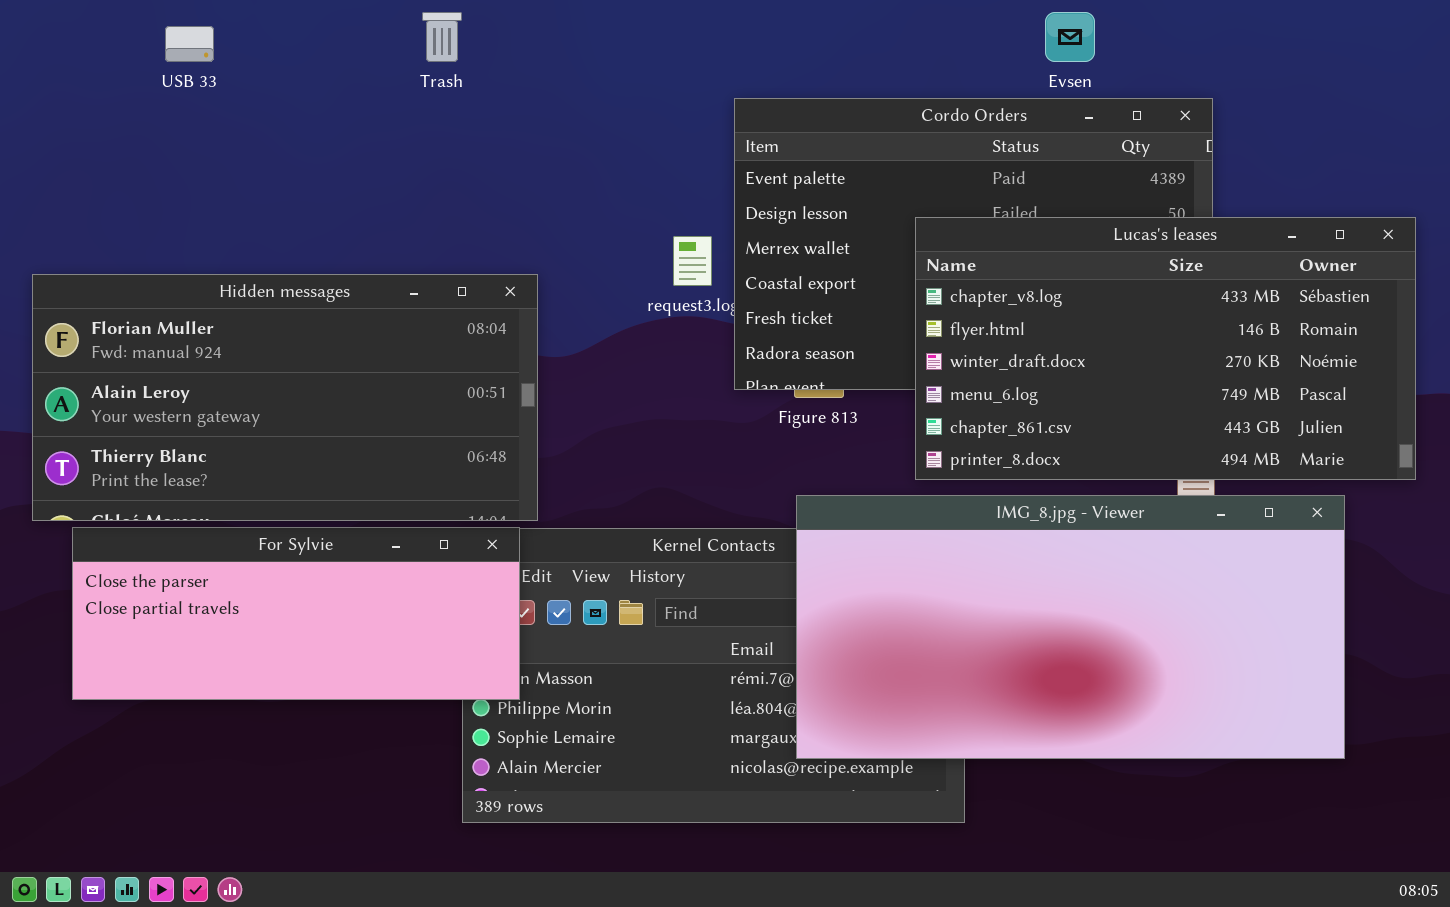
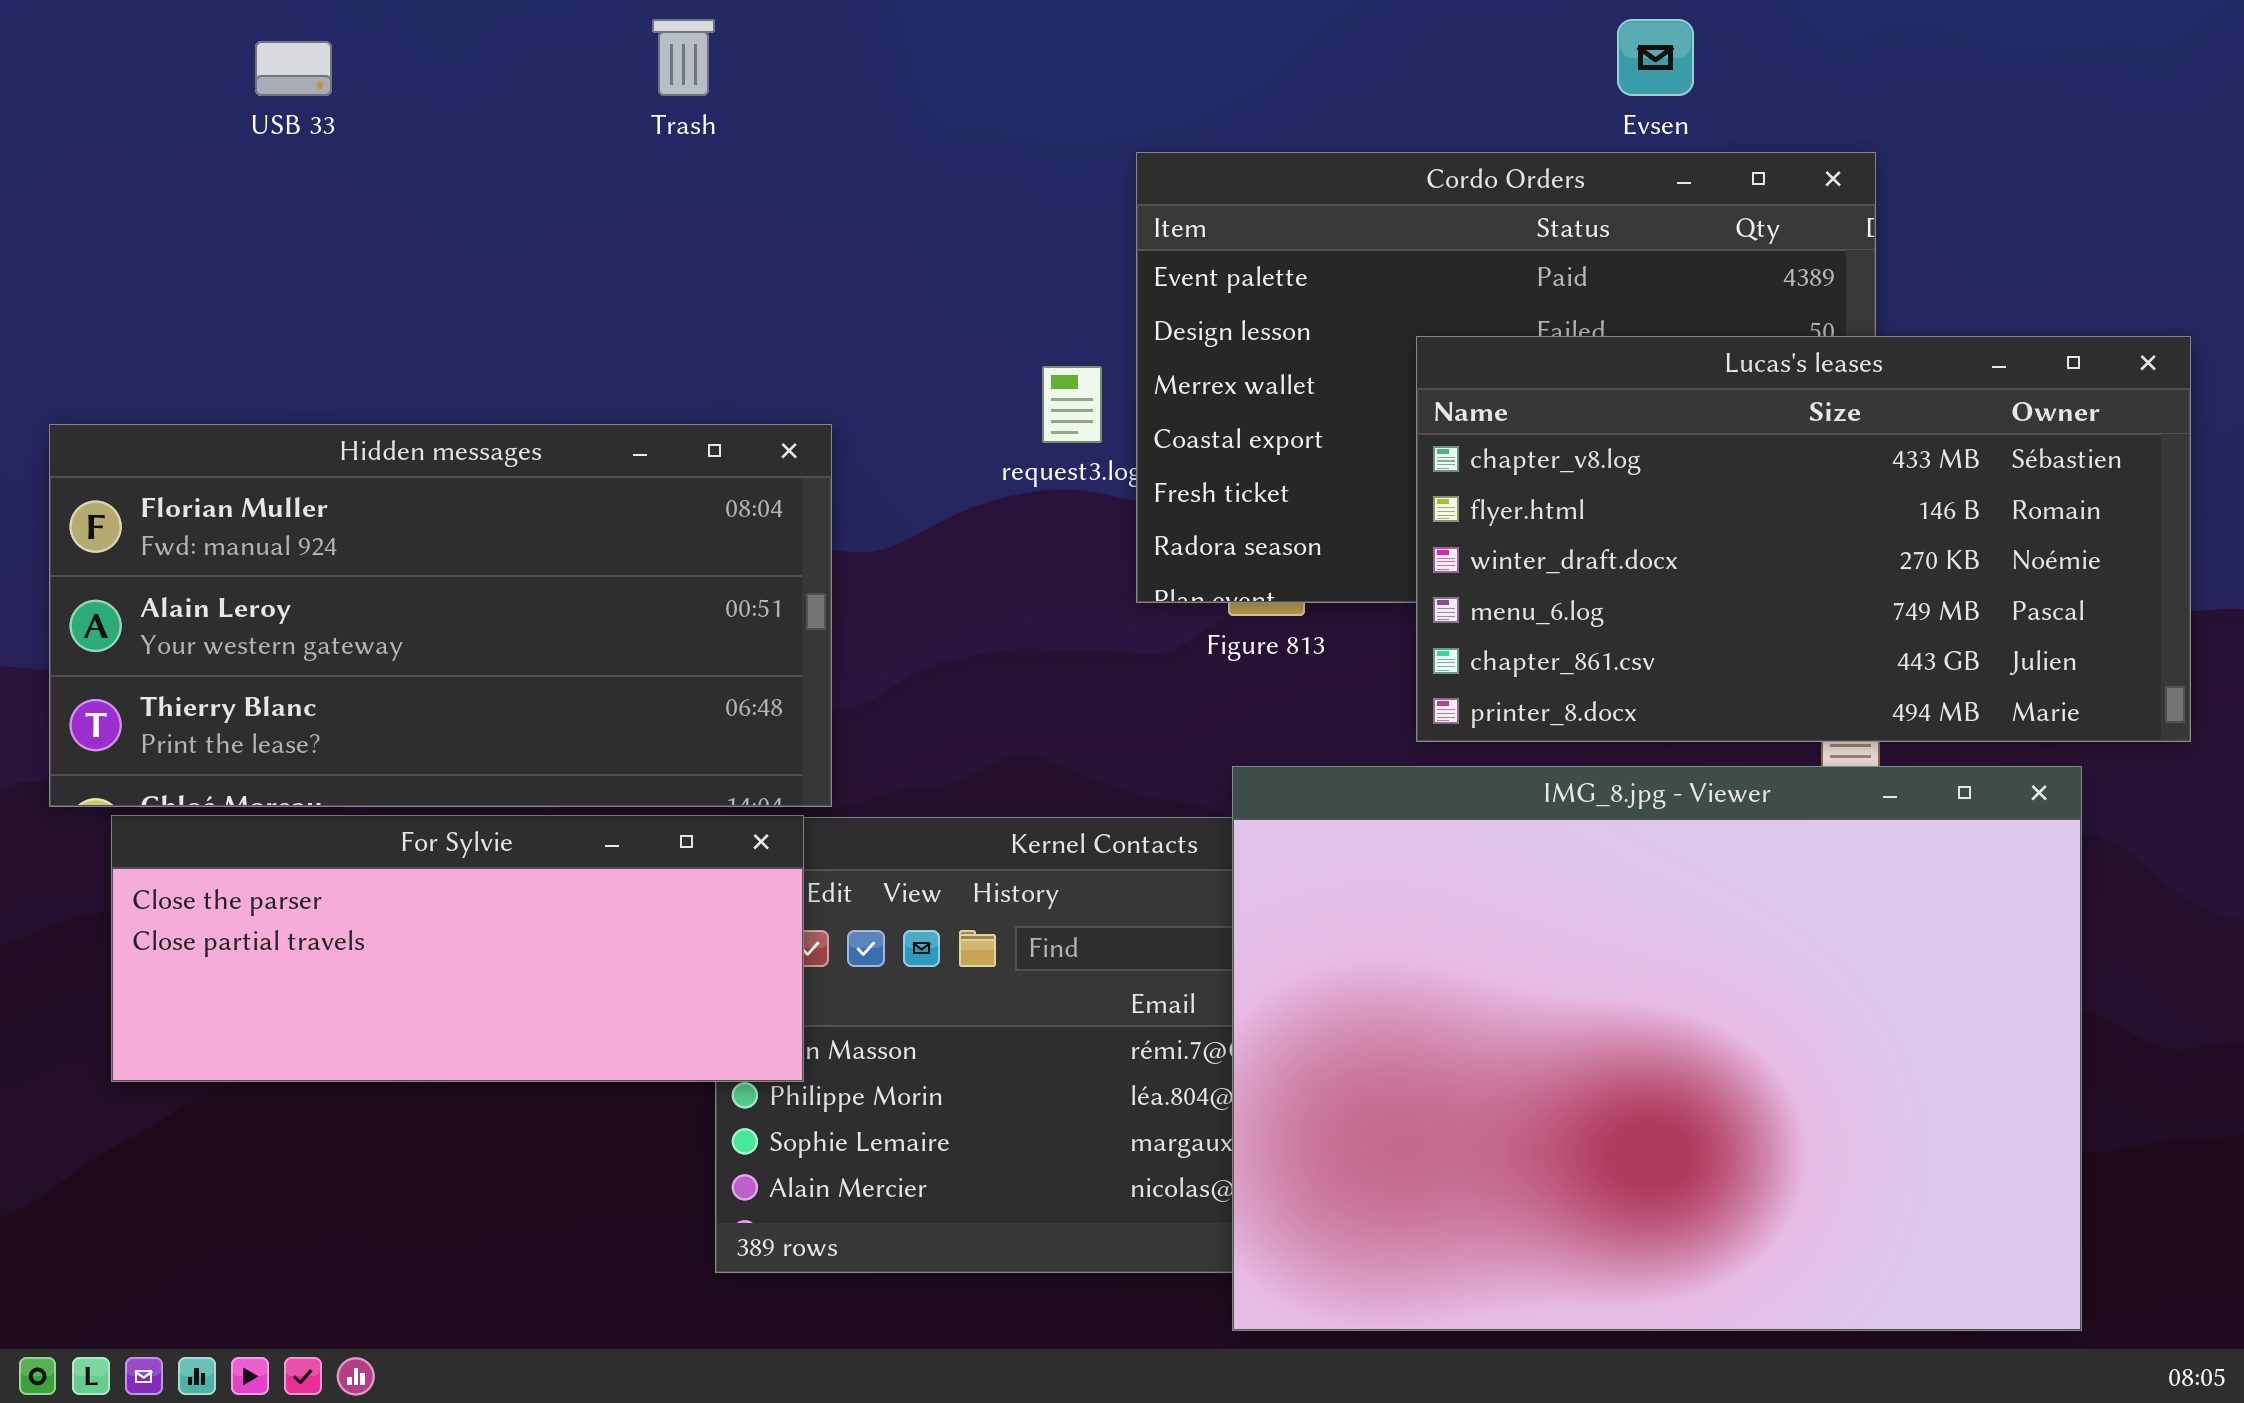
IMG_8.jpg - Viewer: [796,495,1345,759] -> [1232,766,2082,1331], resized

